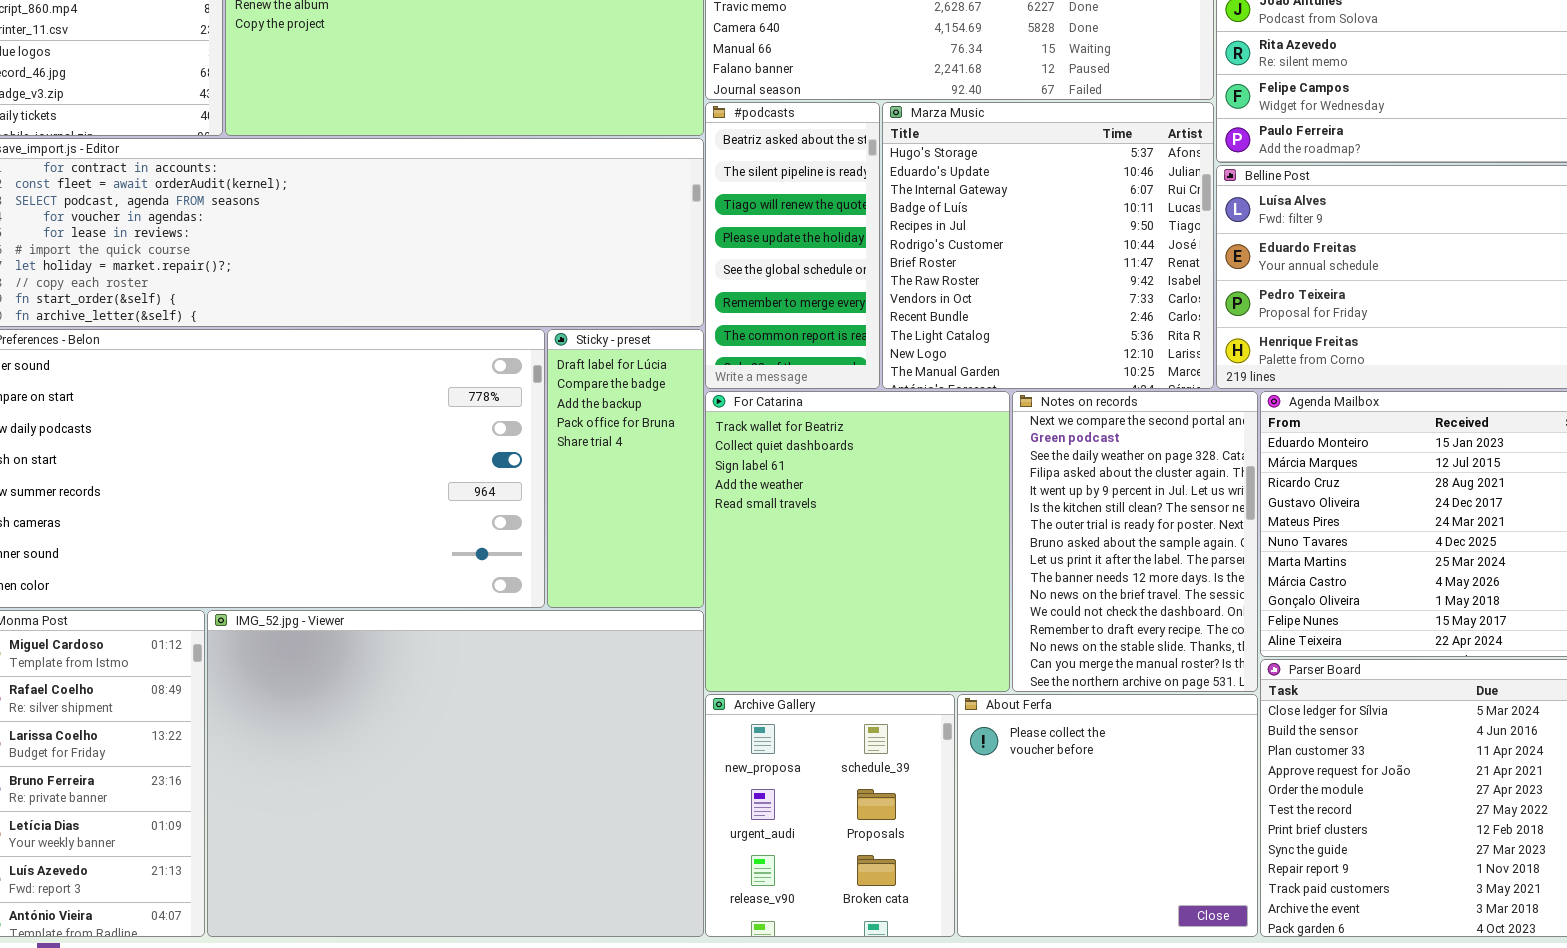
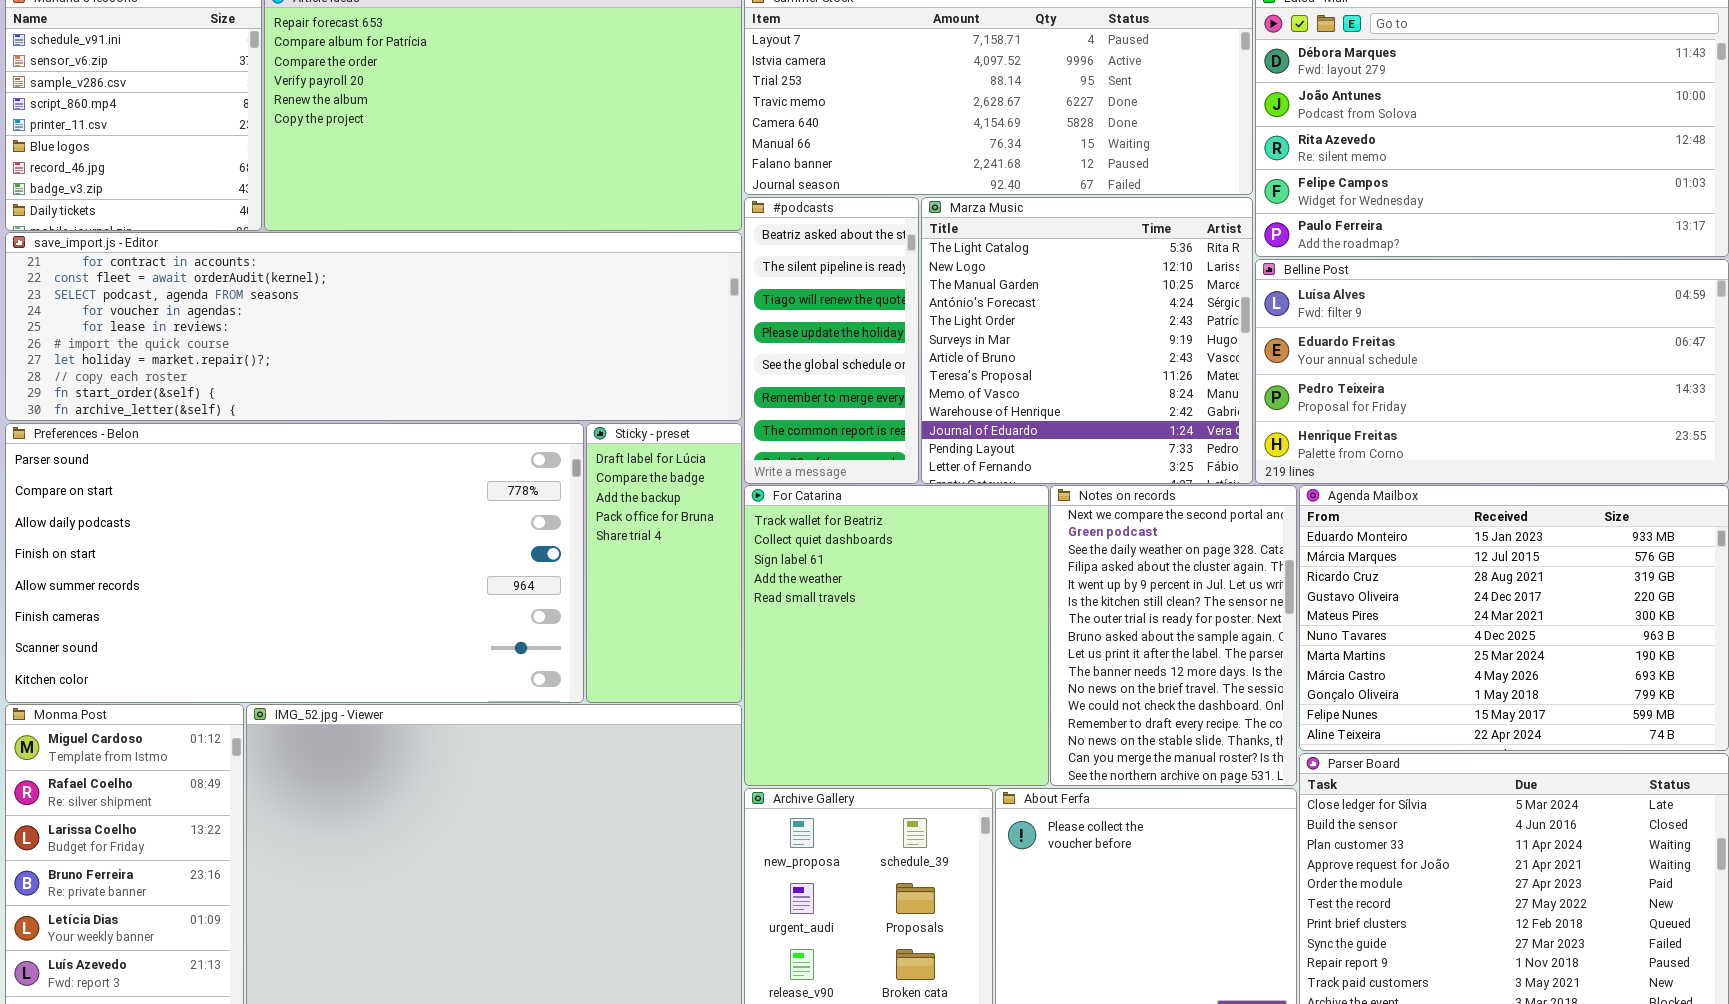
Marza Music: [882,102,1214,389] -> [921,197,1253,484], scrolled down 10 rows

